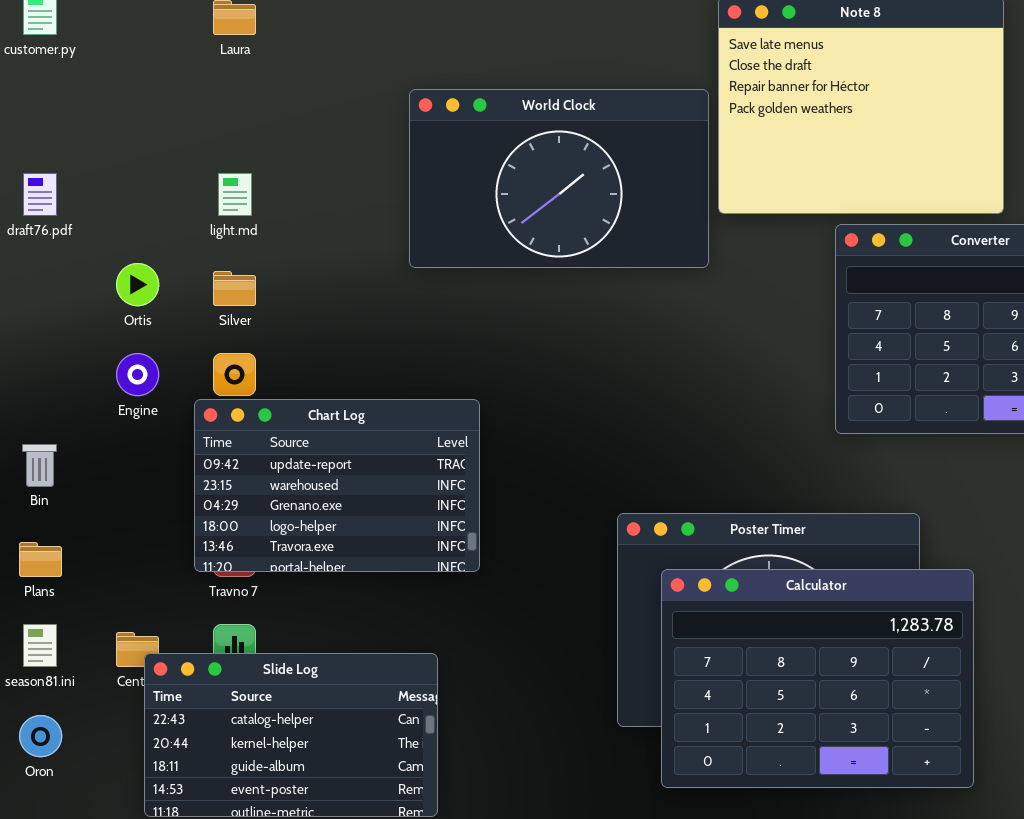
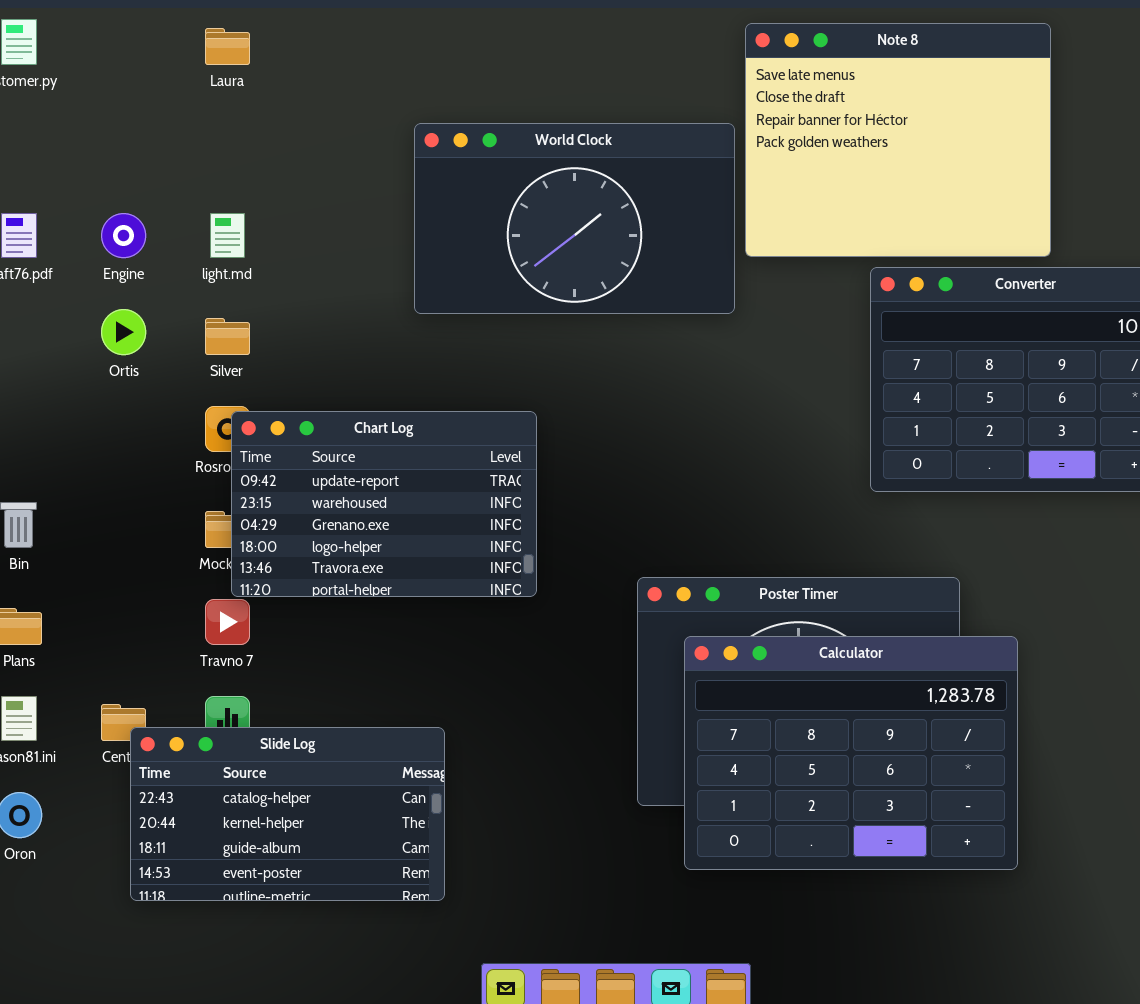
Engine: [116,353,159,396] -> [101,213,146,258], moved
Chart Log: [194,399,480,572] -> [231,411,537,597], moved

